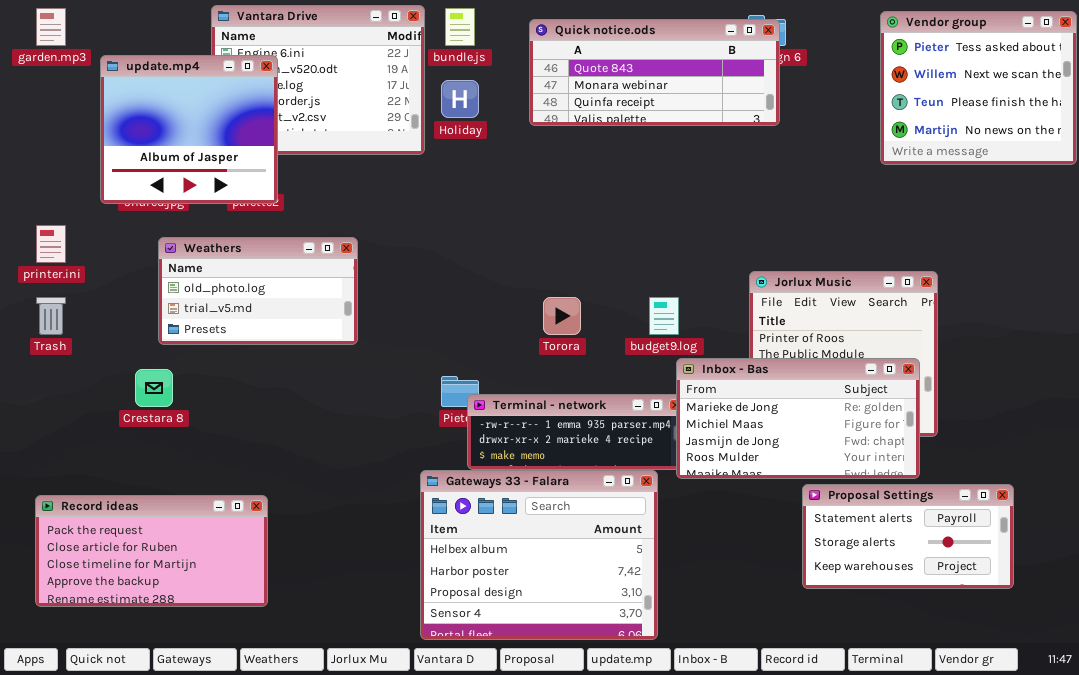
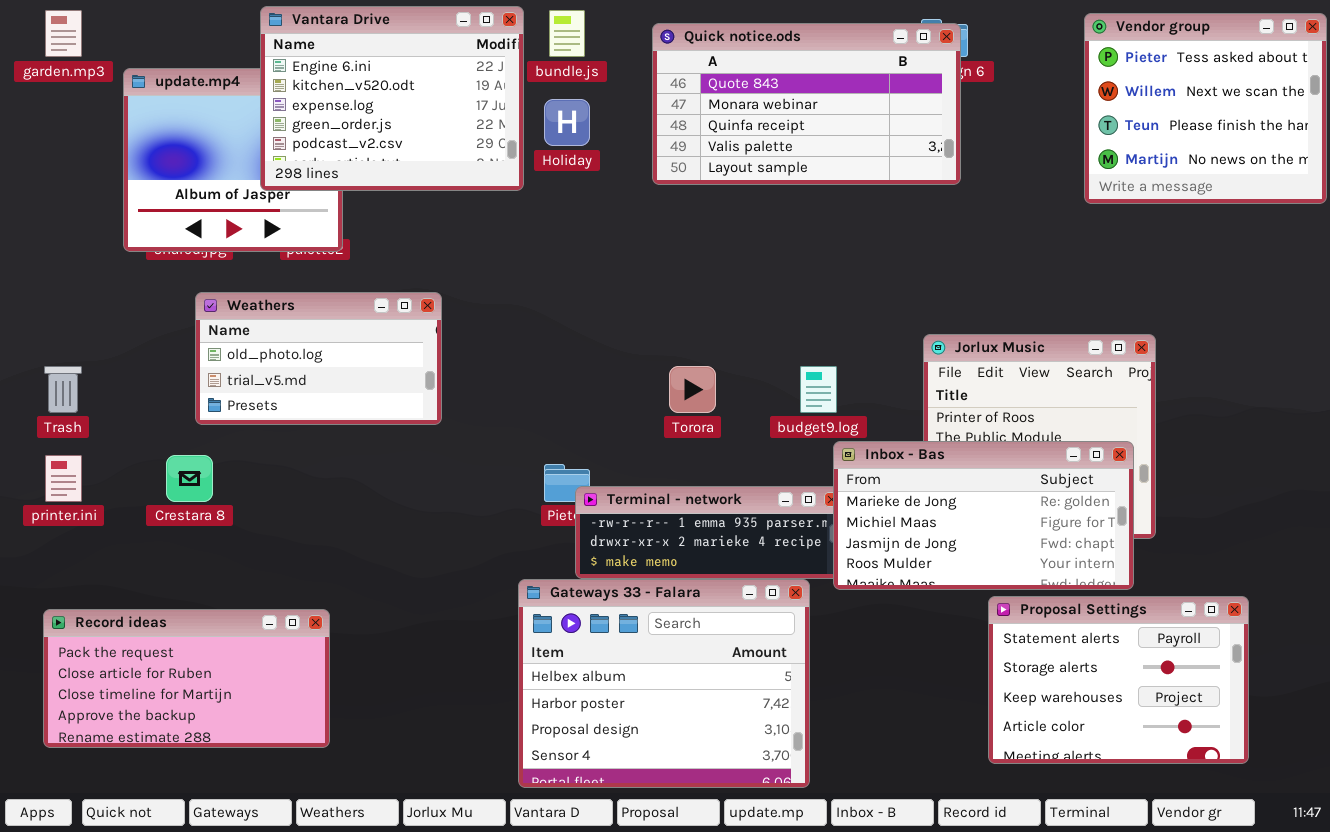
Vantara Drive: [211,5,425,155] -> [260,6,524,191], raised
Quick notice.ods: [529,19,780,126] -> [652,23,961,185], resized
printer.ini: [36,225,66,263] -> [45,455,82,502], moved
Proposal Settings: [802,484,1014,589] -> [988,596,1249,764], resized

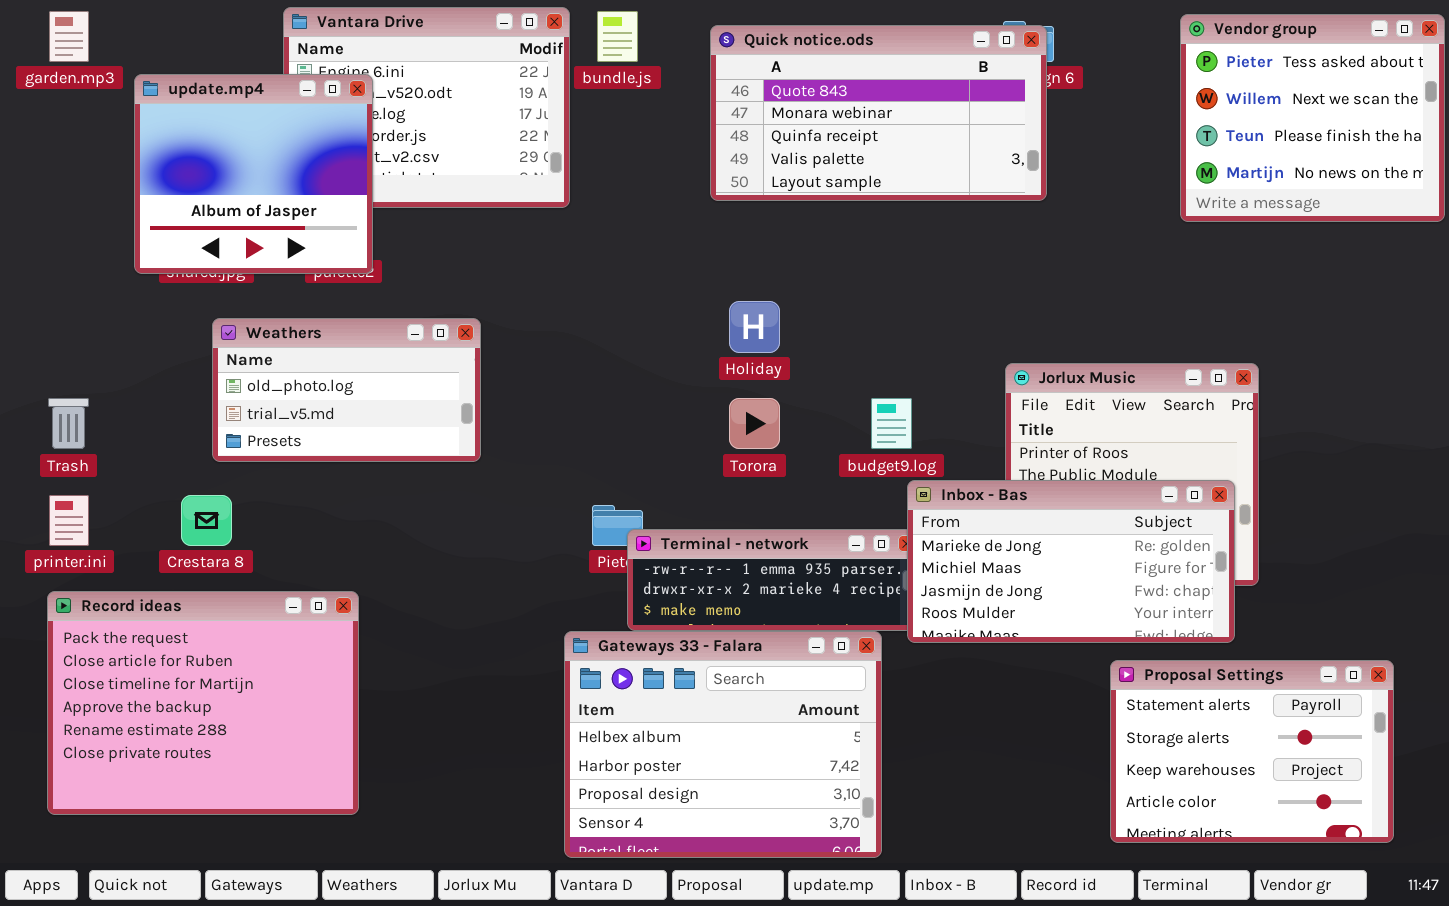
update.mp4: [123,68,343,252] -> [134,74,373,274], raised
Holiday: [544,99,590,146] -> [729,301,780,353], moved
Proposal Settings: [988,596,1249,764] -> [1110,660,1394,843], moved
Record ideas: [43,609,330,748] -> [47,591,359,815], resized

